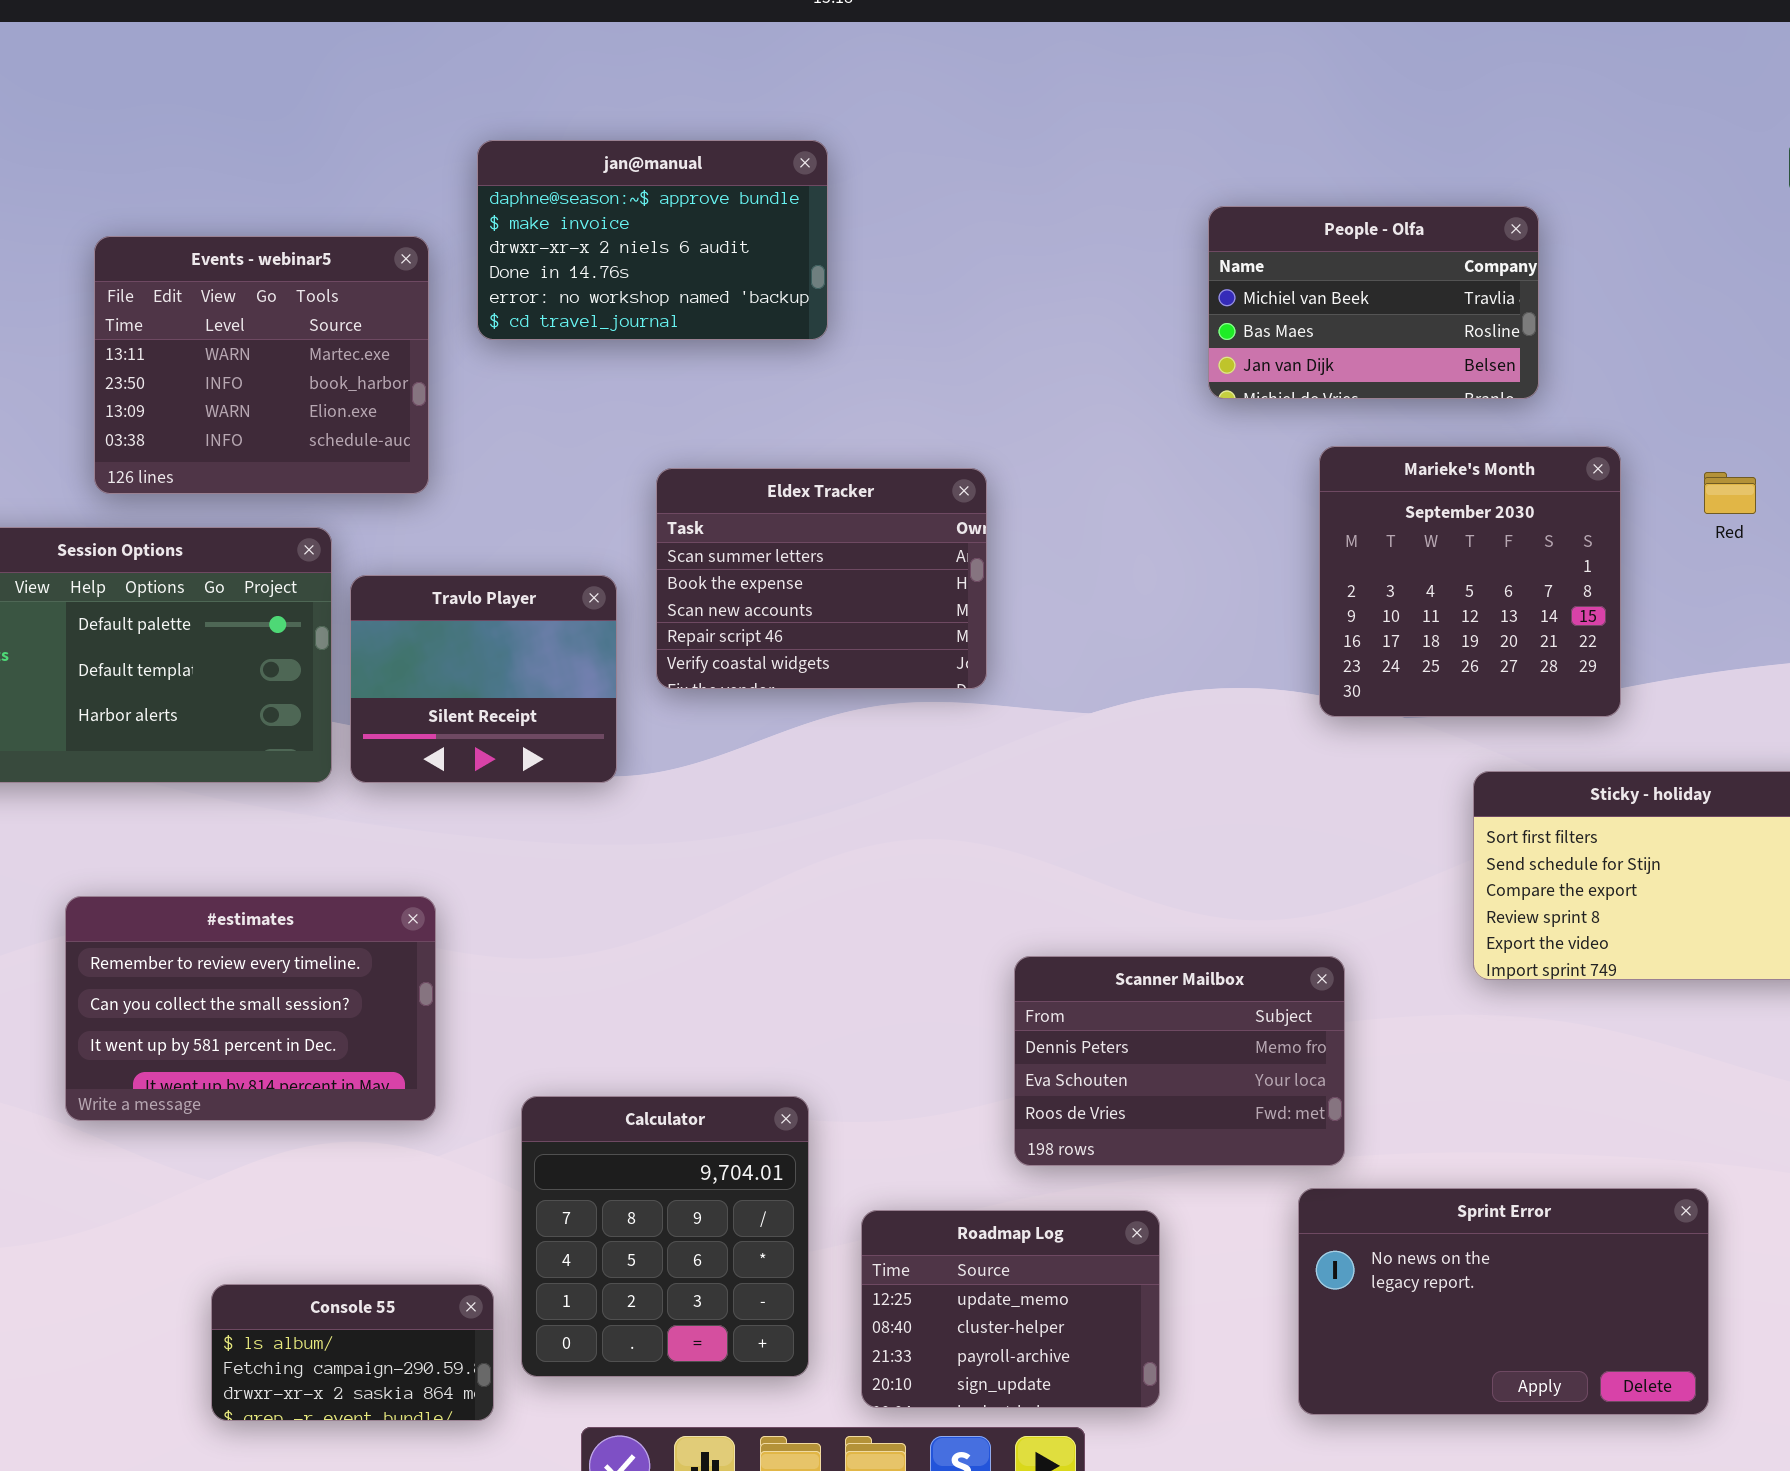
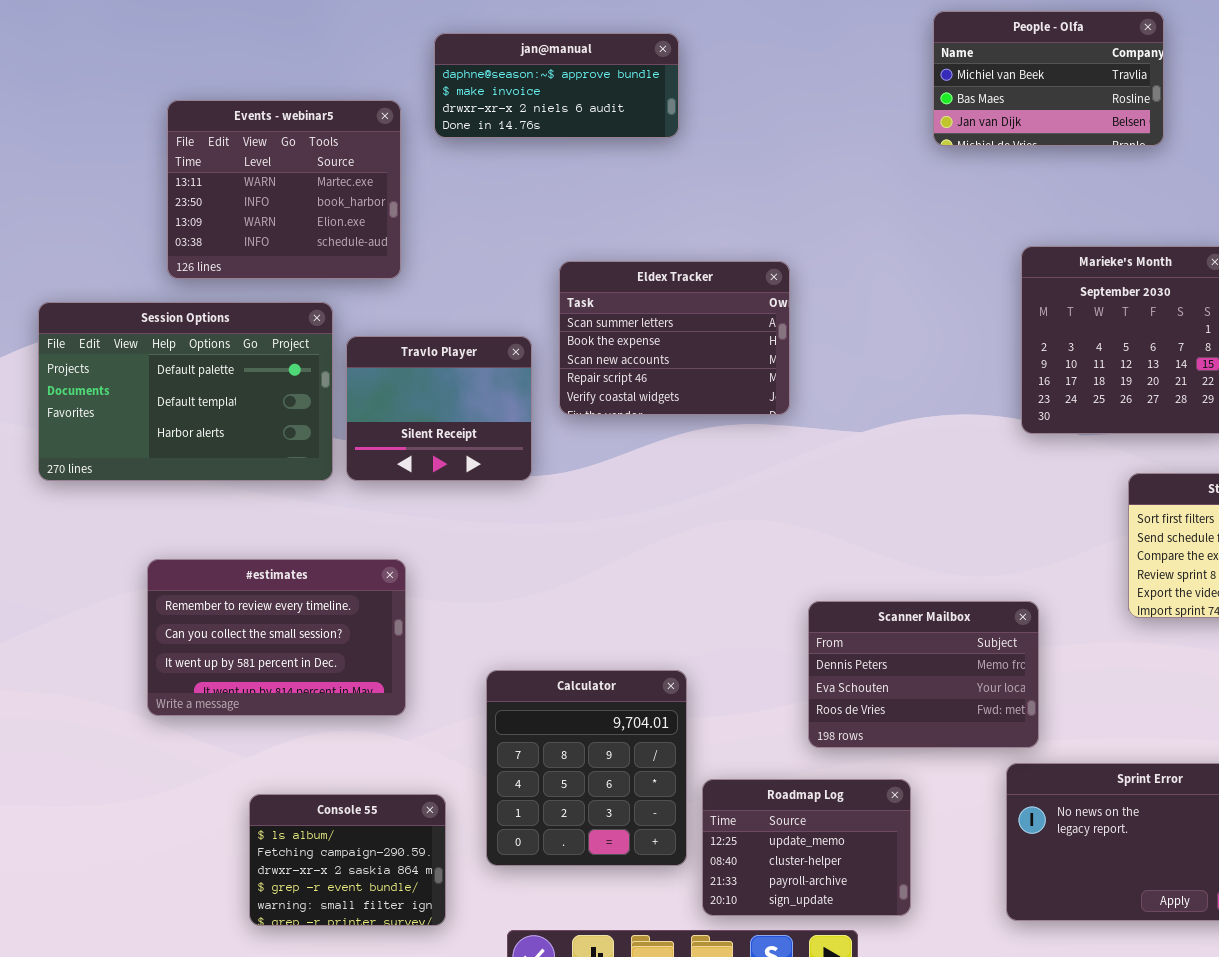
jan@manual: [477,140,828,340] -> [434,33,679,138], resized
People - Olfa: [1208,206,1539,399] -> [933,11,1164,146], moved
Calculator: [521,1096,809,1377] -> [486,670,687,866], moved
Console 55: [211,1284,494,1421] -> [249,794,446,926], resized

